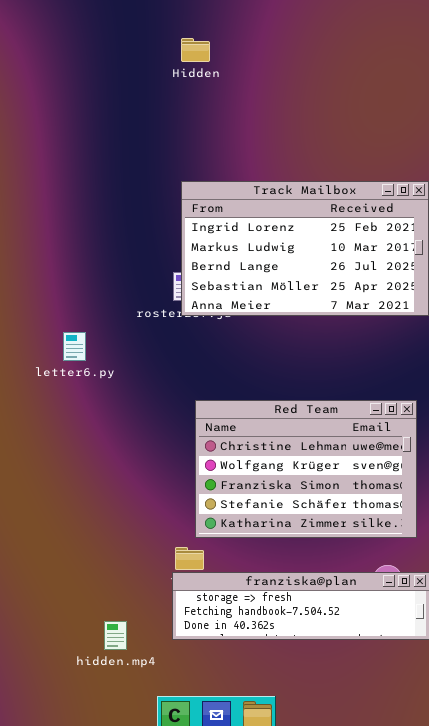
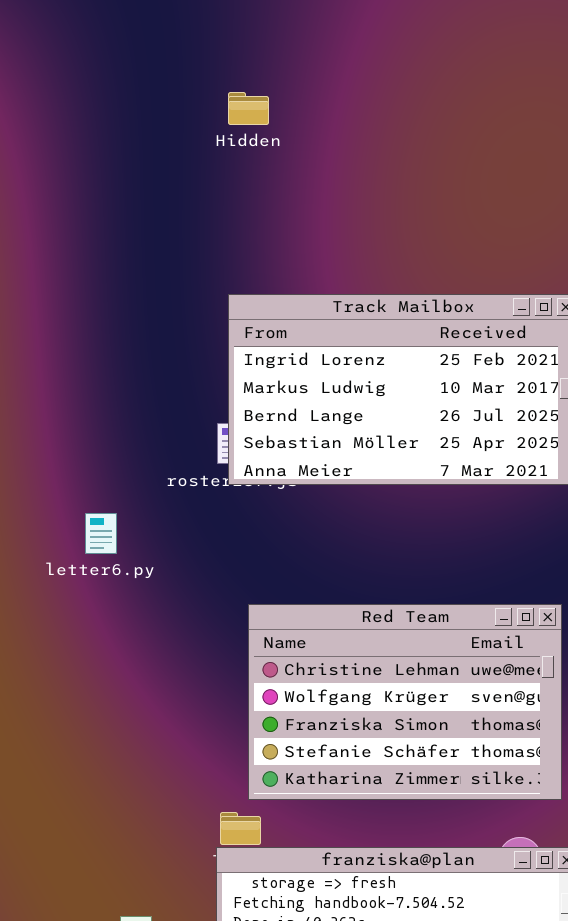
letter6.py: [63,332,86,361] -> [85,513,117,554], moved

